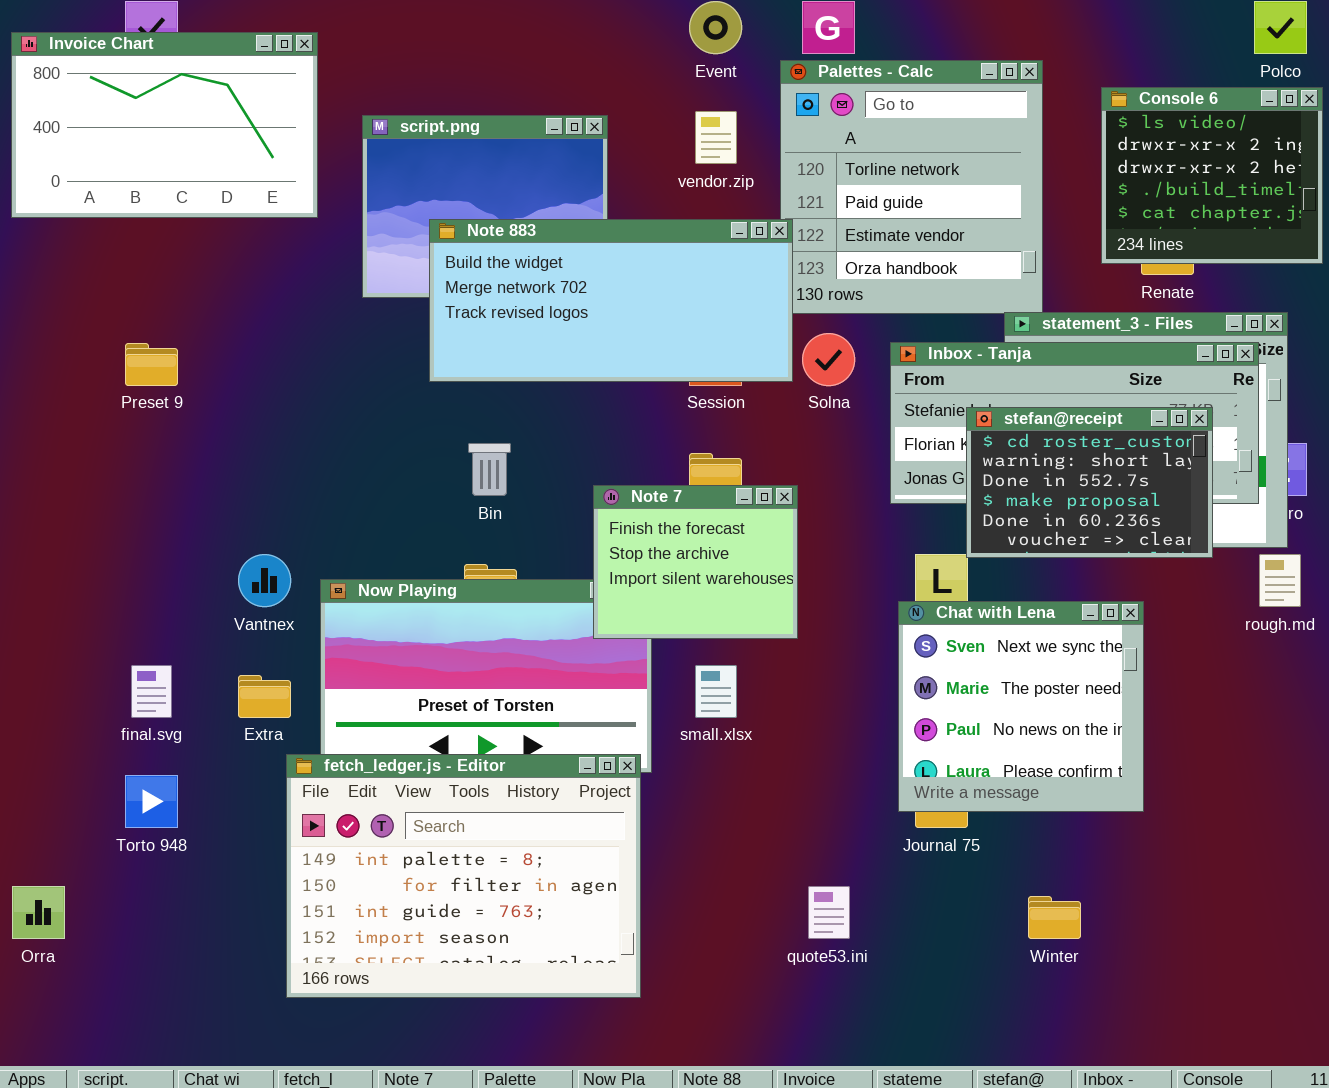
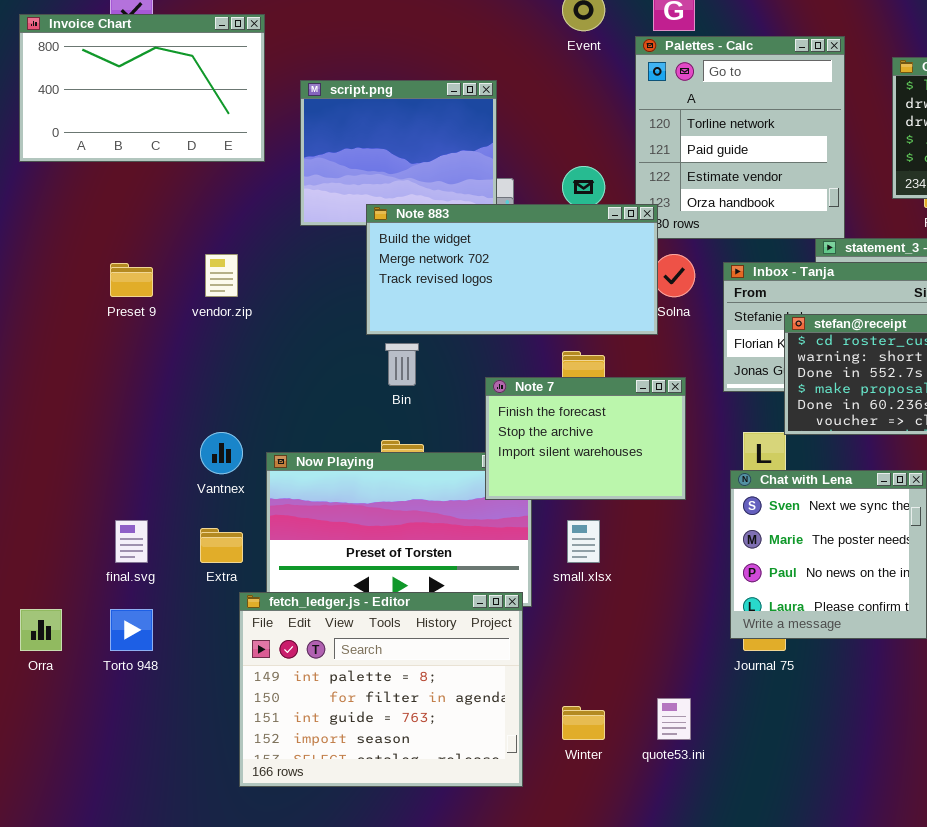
vendor.zip: [695,111,737,164] -> [205,254,238,297], moved
Note 883: [429,219,793,382] -> [366,204,658,335], moved
Note 7: [593,485,798,639] -> [485,377,686,500], resized
Orra: [12,886,65,939] -> [20,609,62,651], moved
Winter: [1028,896,1081,939] -> [562,706,605,740], moved

